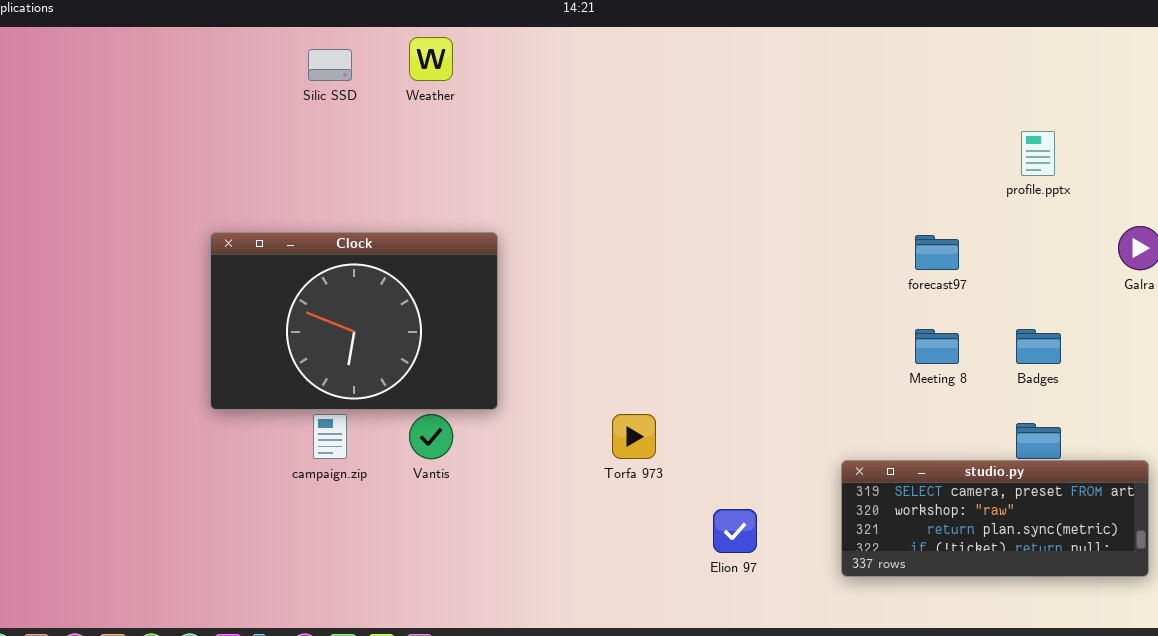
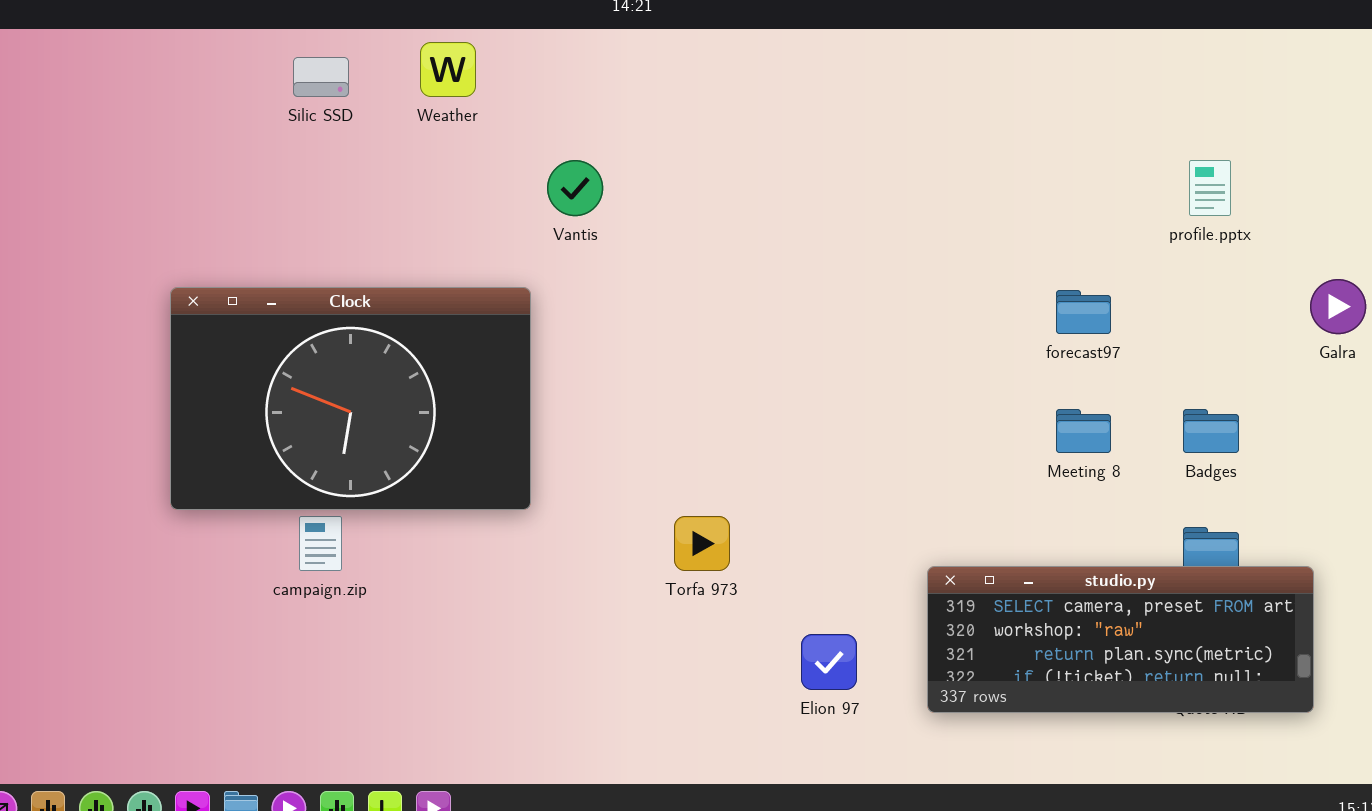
Vantis: [409,414,453,459] -> [547,160,603,216], moved
studio.py: [841,460,1149,577] -> [927,566,1314,713], moved

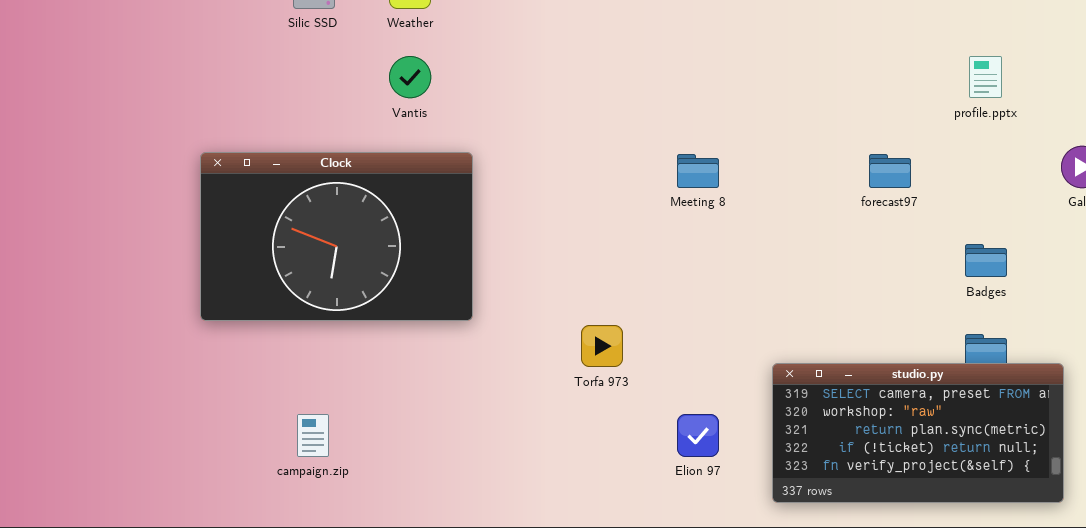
Vantis: [547,160,603,216] -> [389,56,431,98], moved
Meeting 8: [1056,409,1111,453] -> [677,154,719,188], moved
campaign.zip: [299,516,342,571] -> [297,414,329,457], moved
studio.py: [927,566,1314,713] -> [772,363,1064,503], resized

